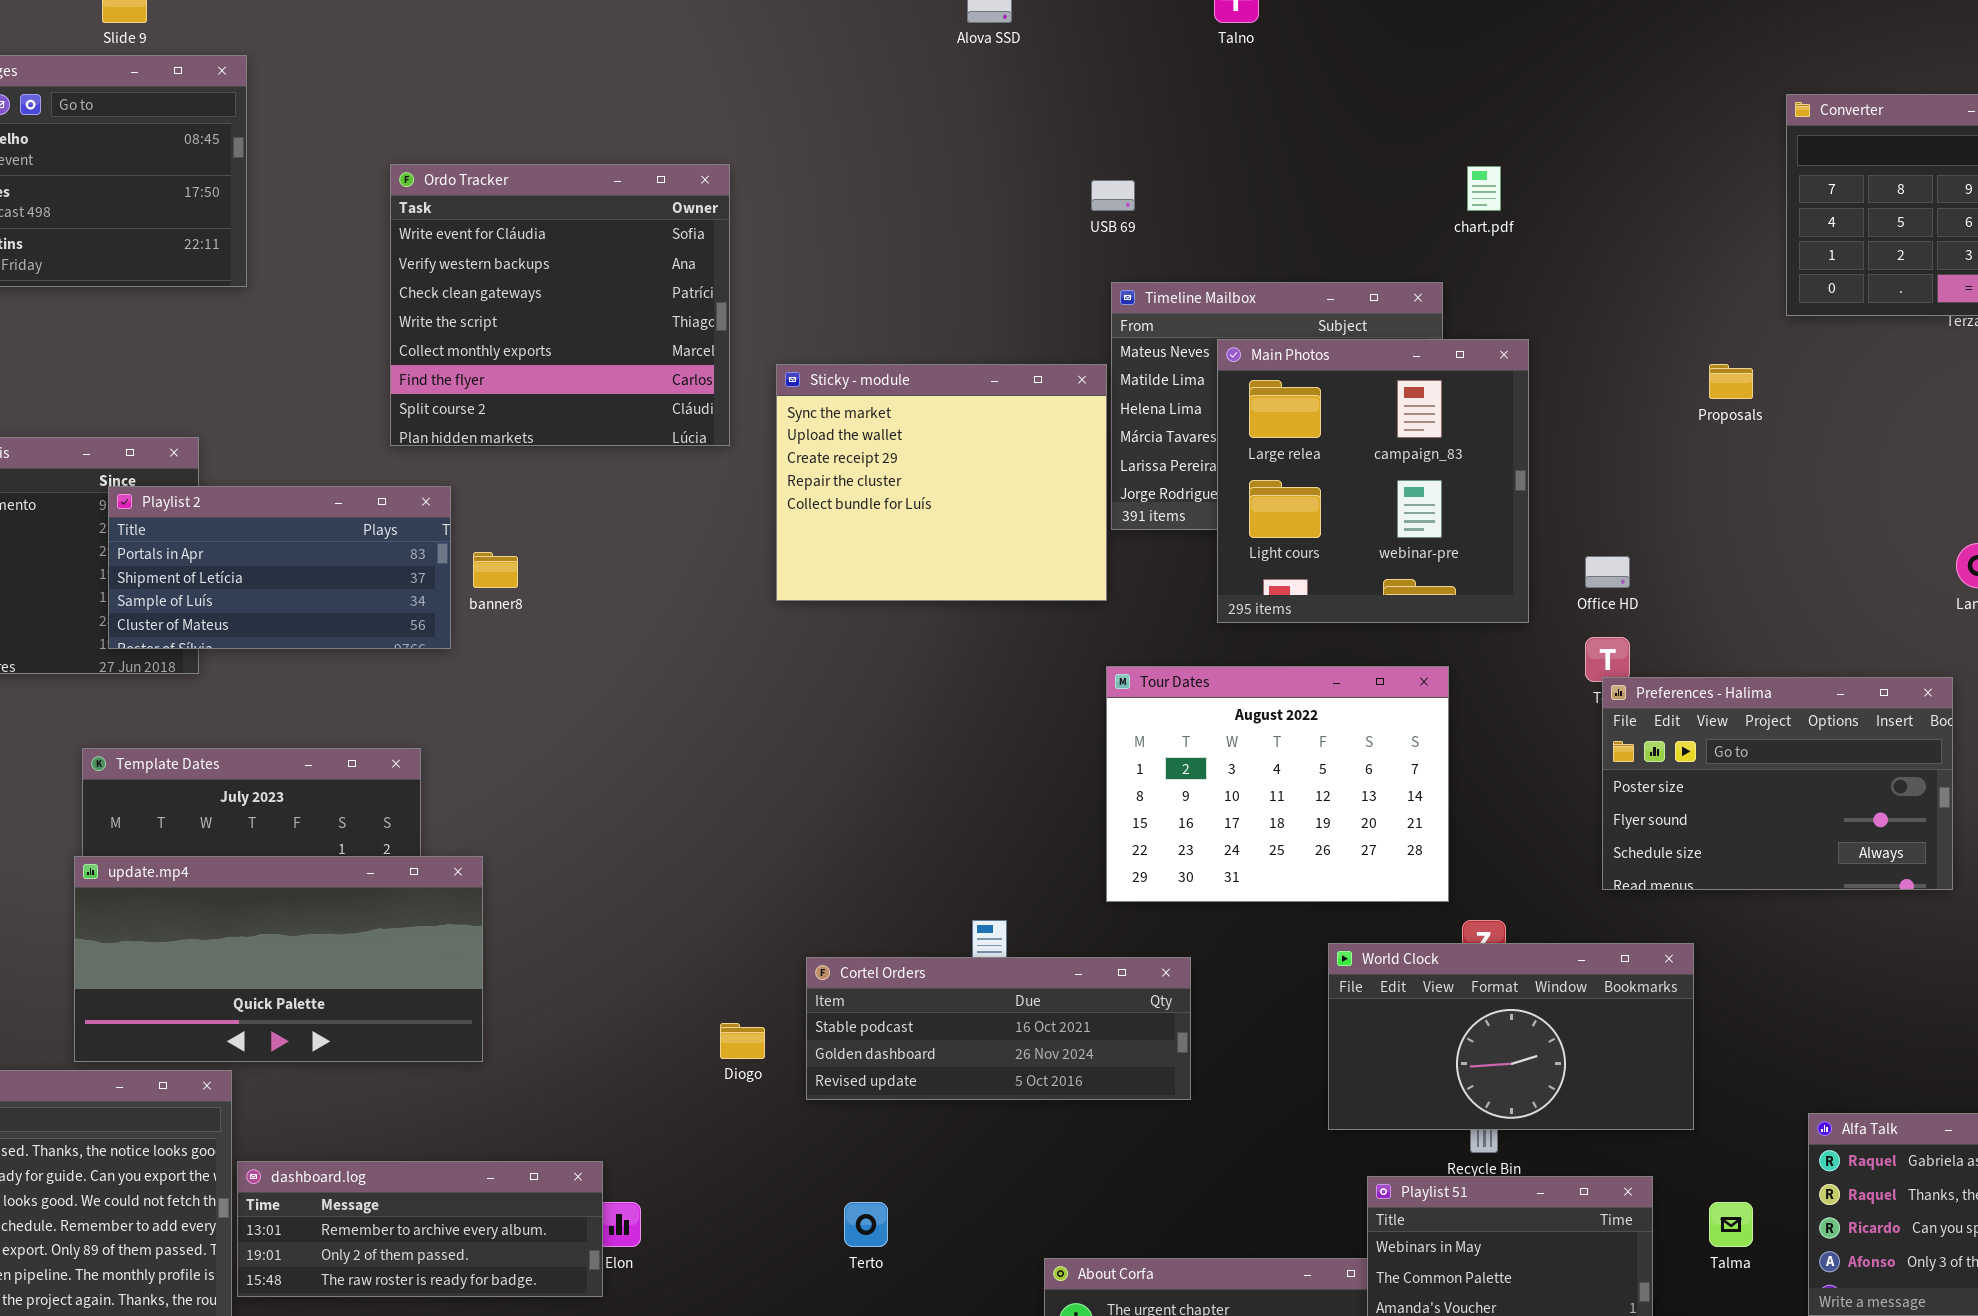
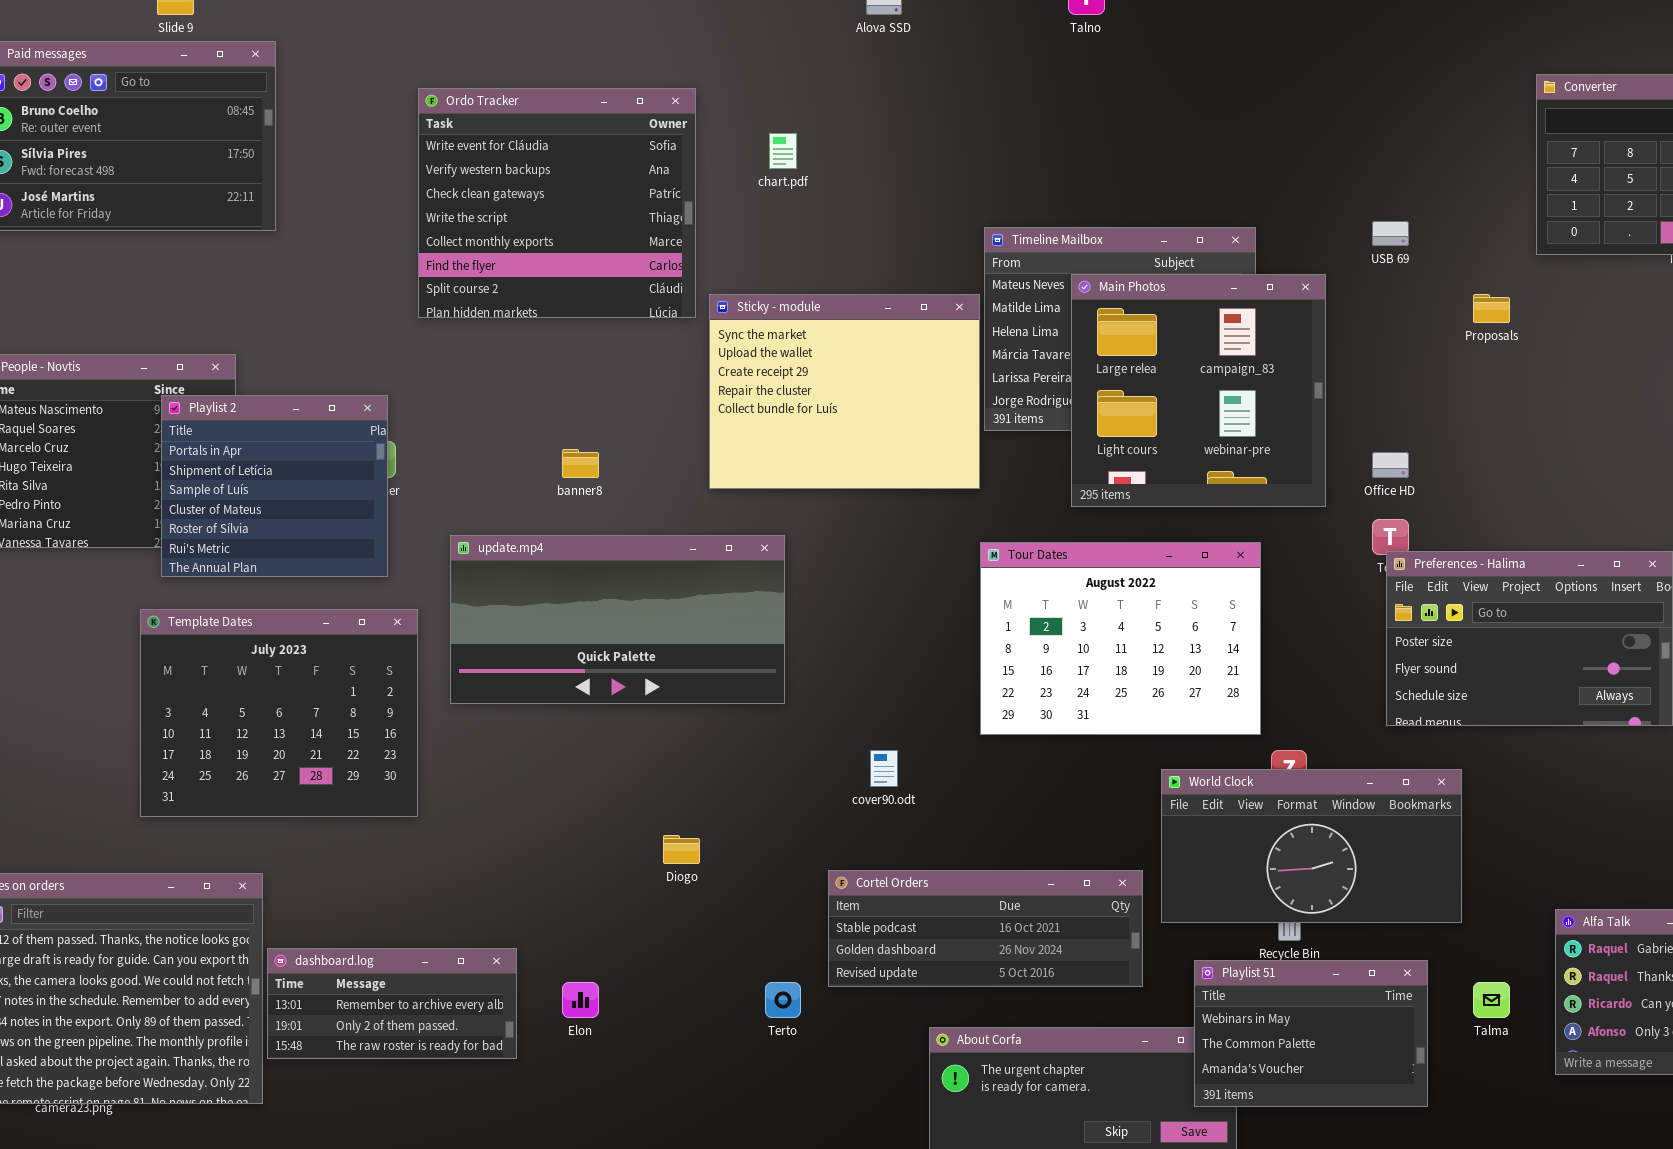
Ordo Tracker: [390,164,730,446] -> [418,88,696,318], moved
chart.pdf: [1467,166,1501,211] -> [769,133,797,169], moved
USB 69: [1091,180,1135,211] -> [1372,221,1409,246], moved
Playlist 2: [108,486,451,649] -> [161,395,388,577], resized
banner8: [473,552,518,588] -> [562,449,599,478], moved
update.mp4: [74,856,483,1062] -> [450,535,785,704], moved
Cortel Orders: [806,957,1191,1100] -> [828,870,1143,987], moved
dashboard.log: [237,1161,603,1297] -> [267,948,517,1059], resized

